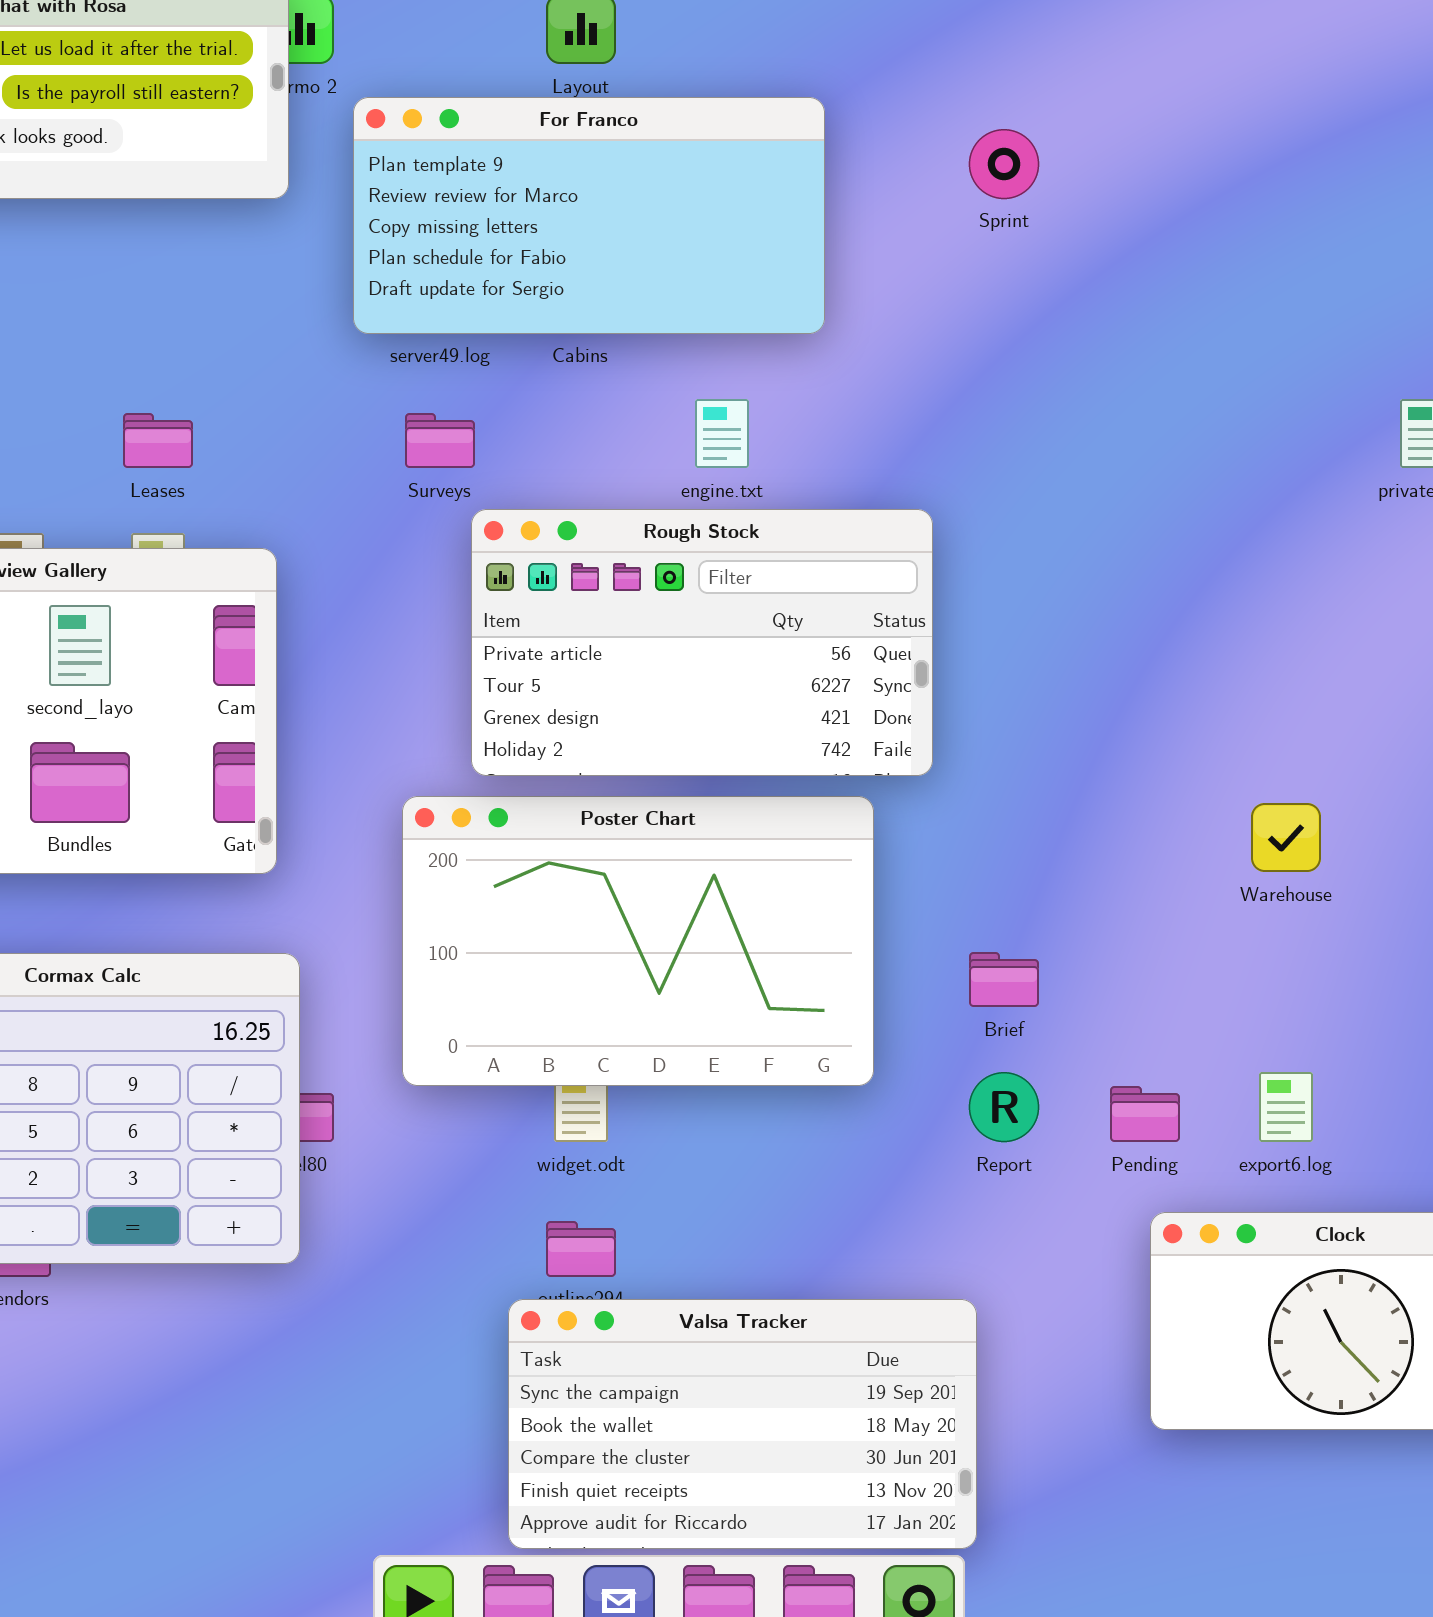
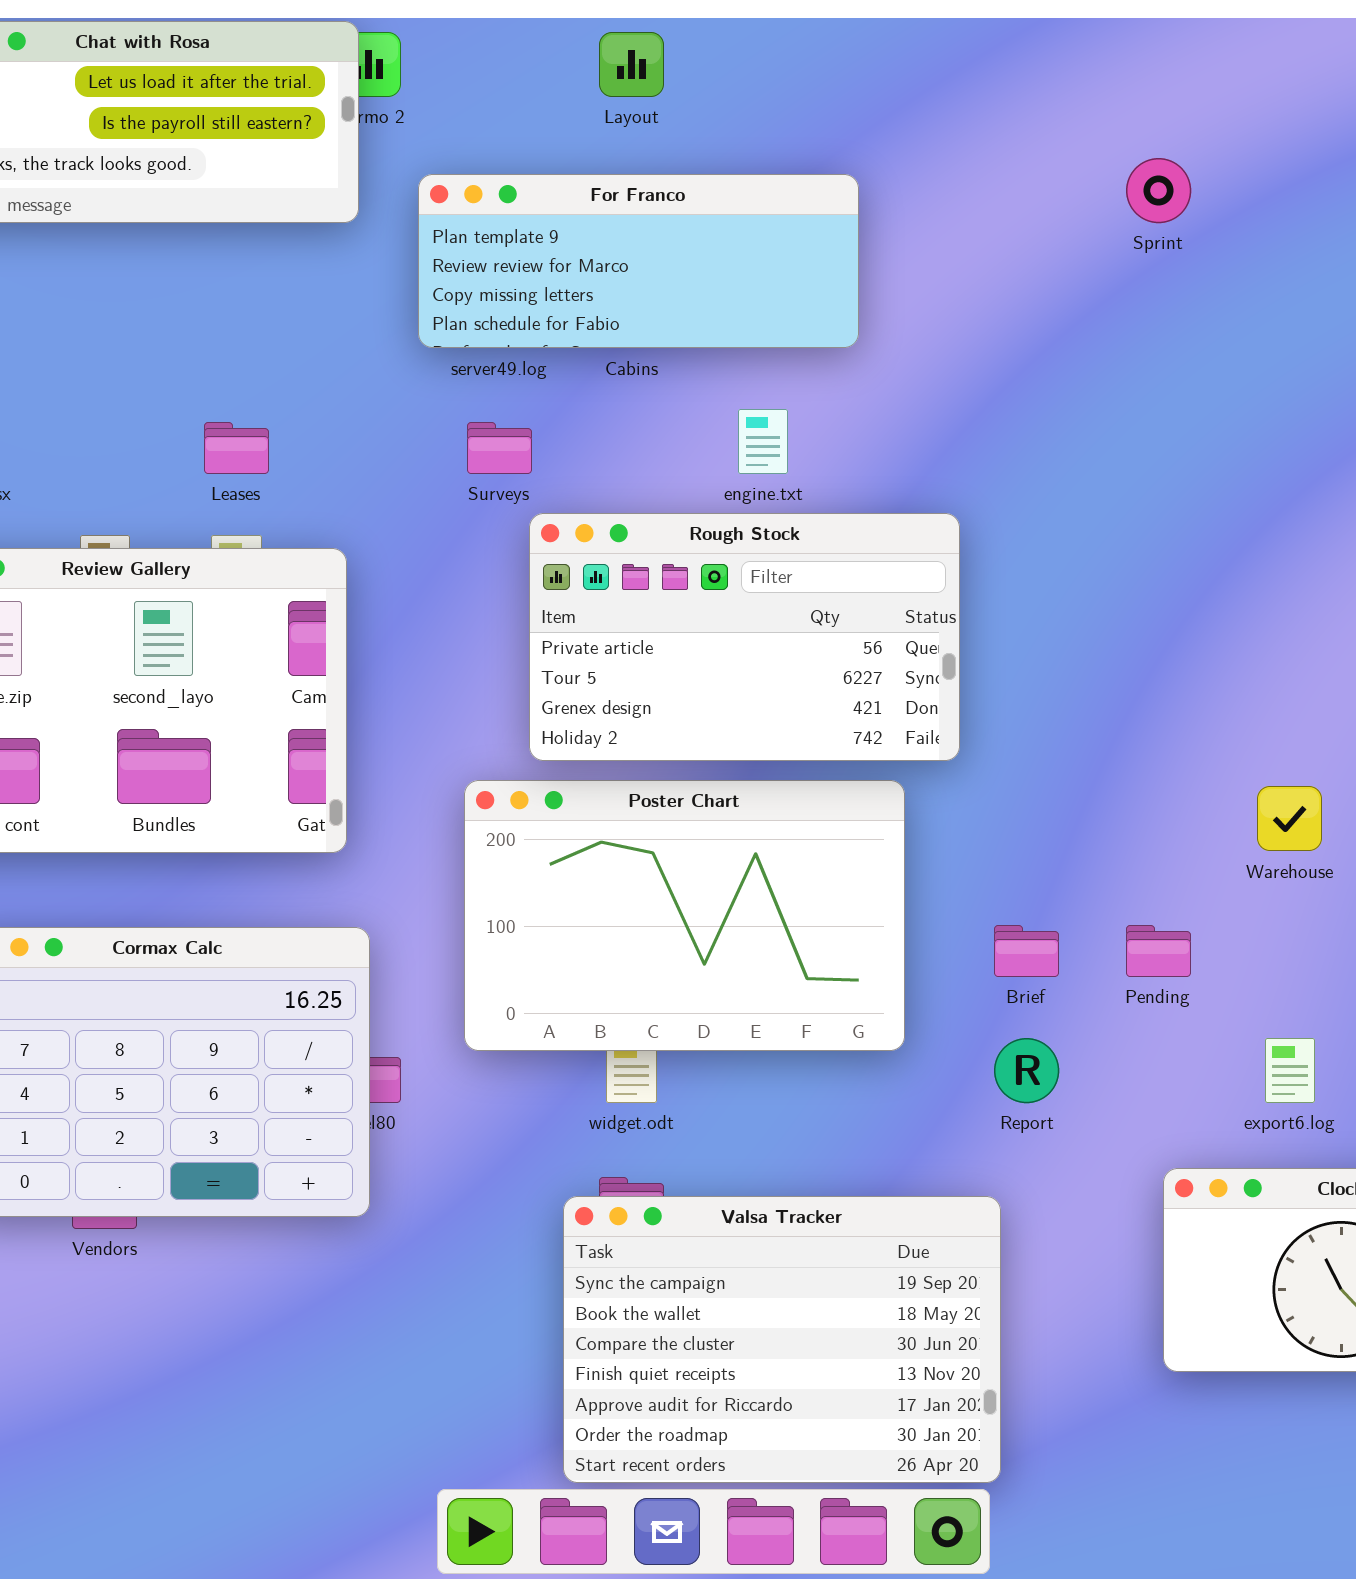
For Franco: [353,97,825,334] -> [418,174,859,348], resized
Sprint: [969,129,1039,199] -> [1126,158,1191,223], moved
Pending: [1110,1086,1180,1142] -> [1126,925,1191,977], moved
Valsa Tracker: [508,1299,977,1549] -> [563,1196,1001,1483], resized

